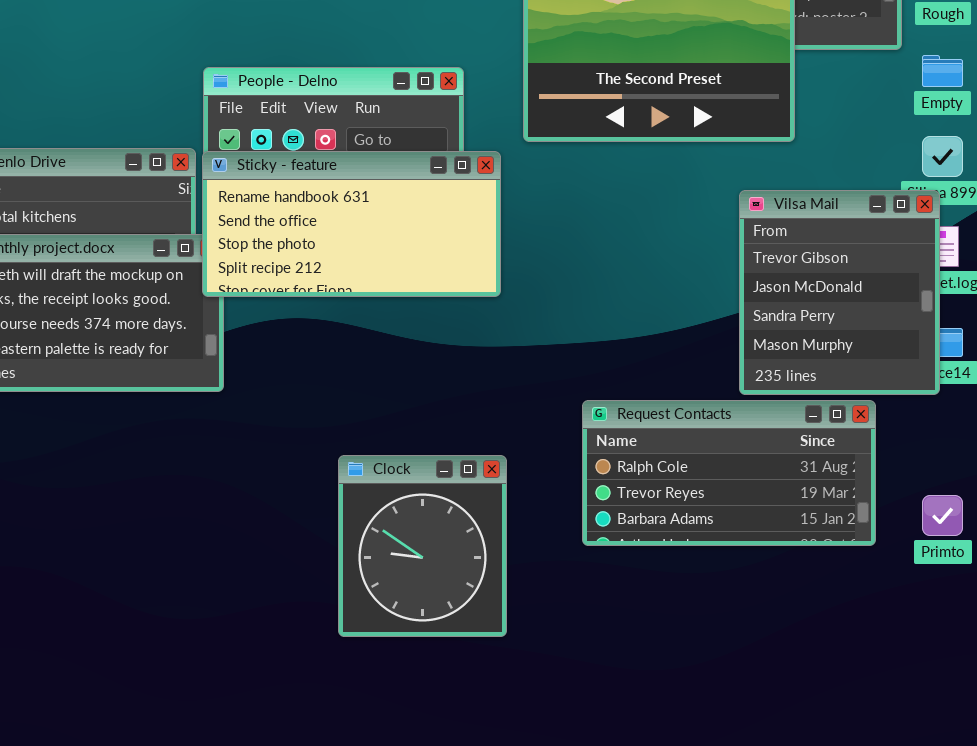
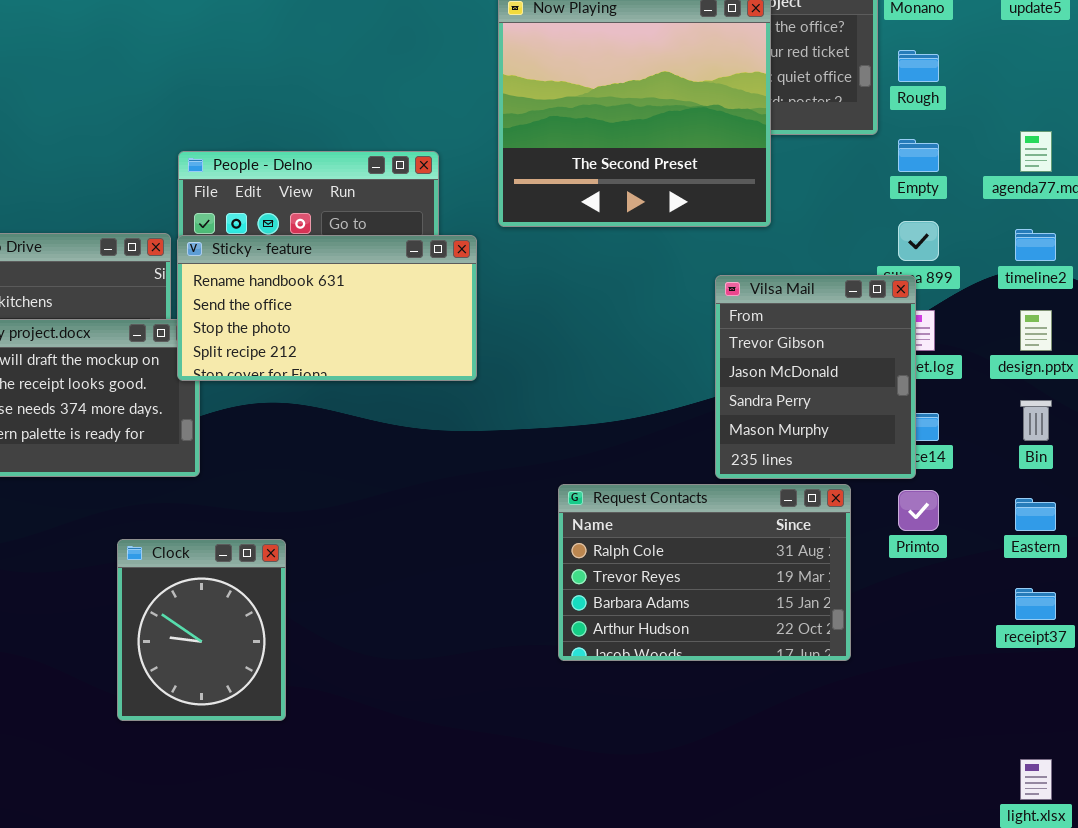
Request Contacts: [582,400,876,546] -> [558,484,851,661], resized
Clock: [338,455,507,637] -> [117,539,286,721], moved
Primto: [922,495,963,536] -> [898,490,939,531], moved

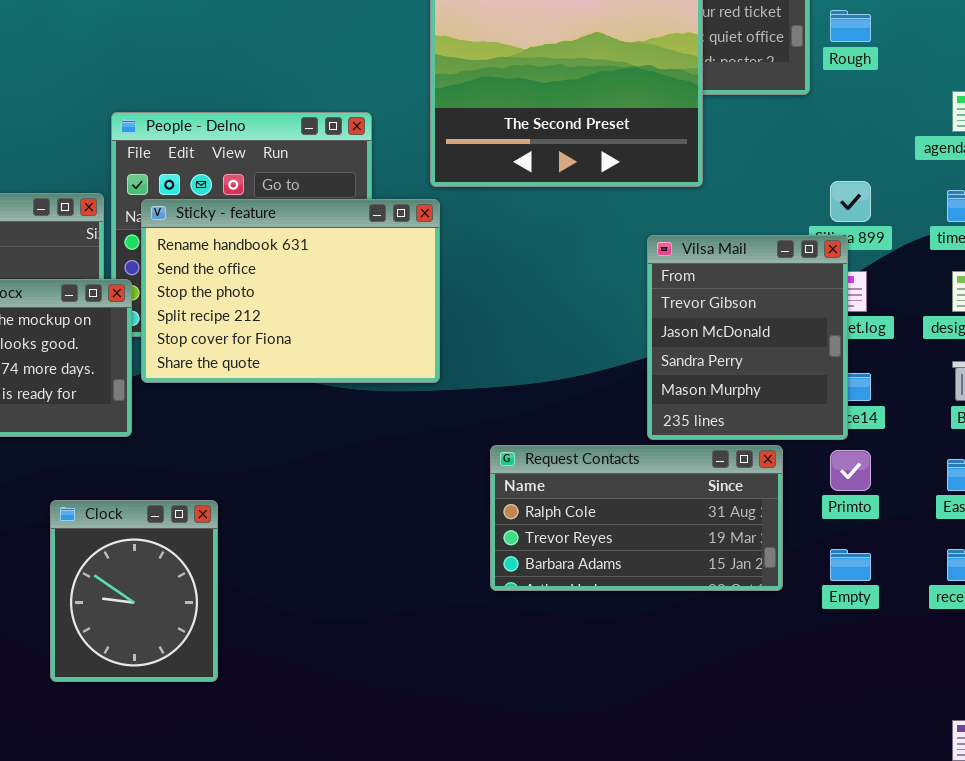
Empty: [898,139,939,172] -> [830,549,871,581], moved
Sticky - feature: [177,235,477,381] -> [141,199,440,383], moved, resized
Request Contacts: [558,484,851,661] -> [490,445,783,591], resized

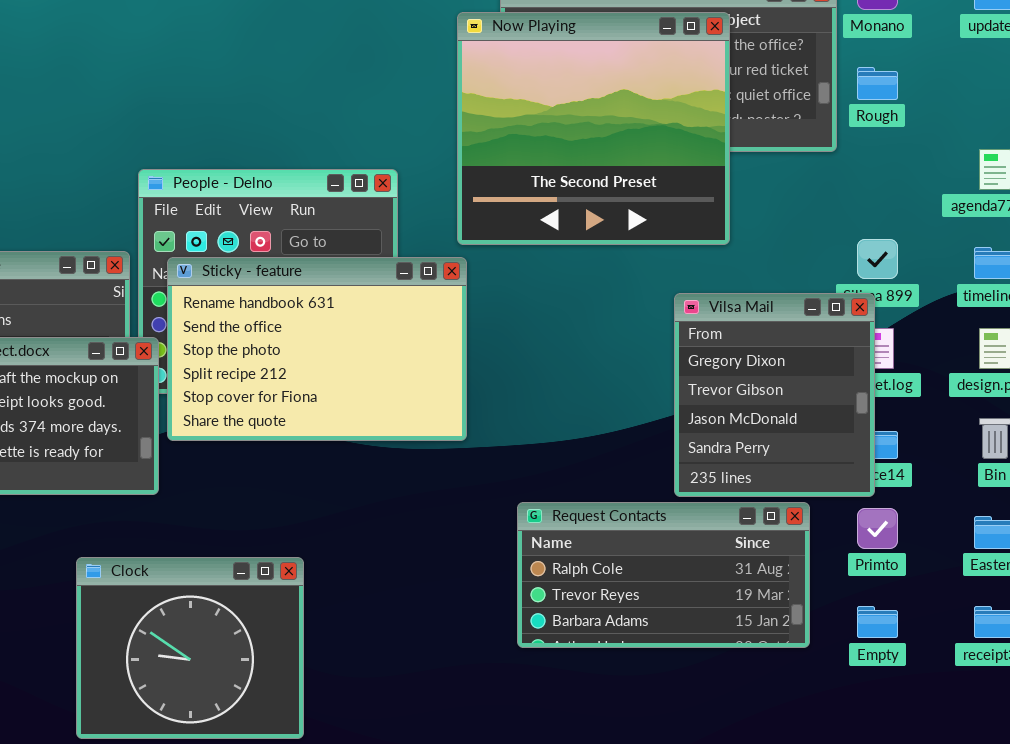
Vilsa Mail: [647,235,848,440] -> [674,293,875,497], scrolled up 1 row
Clock: [50,500,218,682] -> [76,557,304,739], resized

